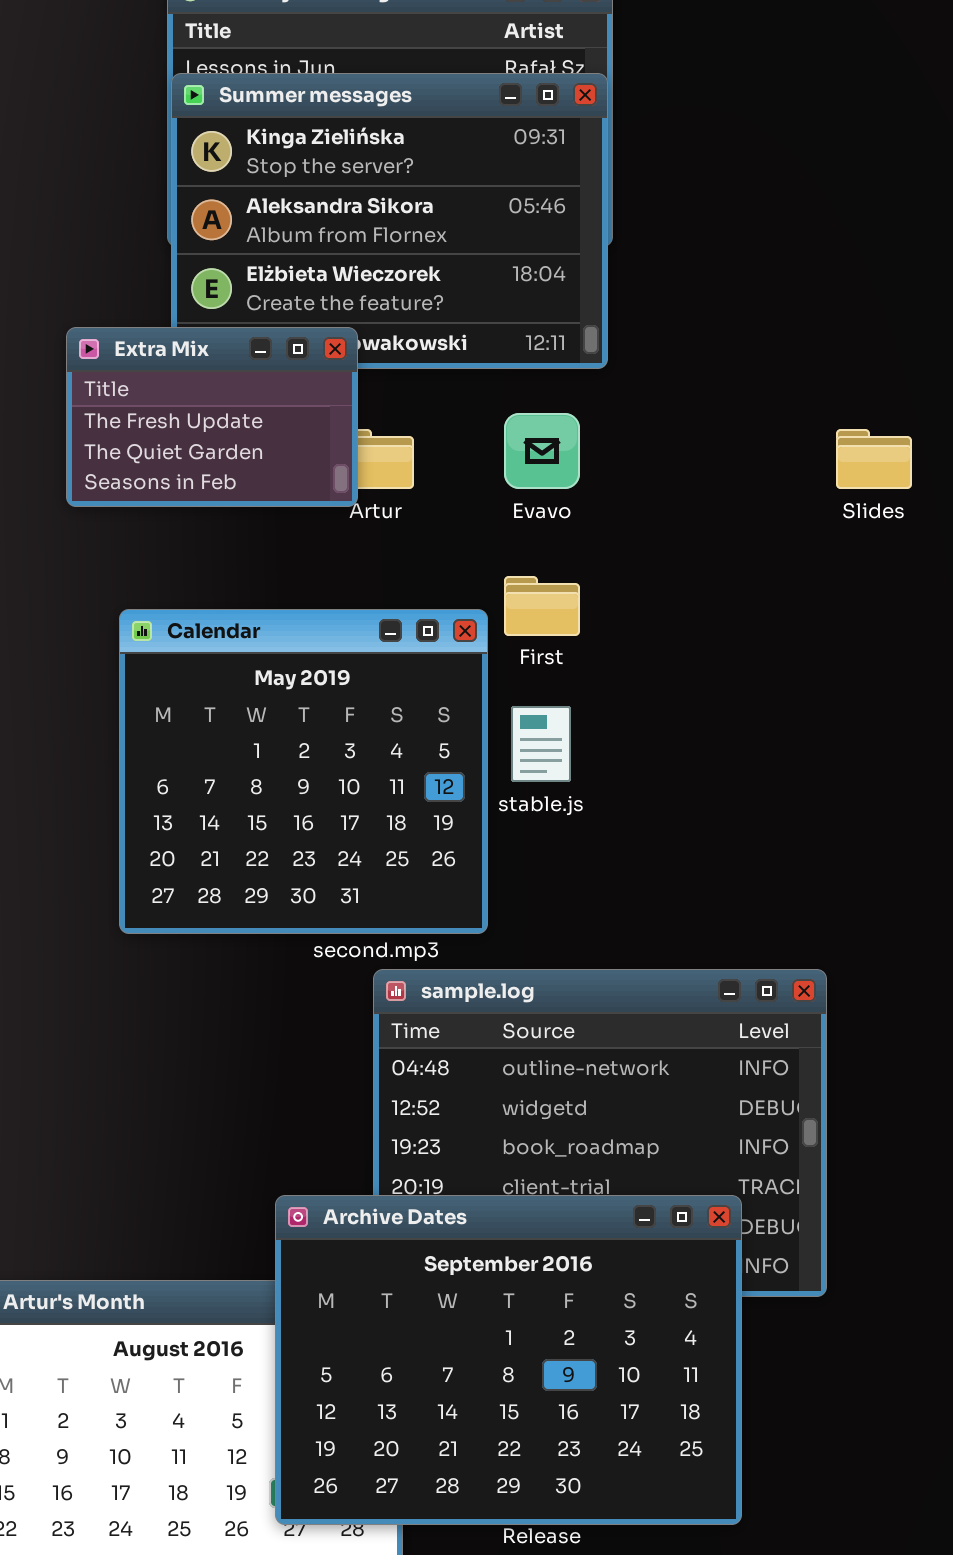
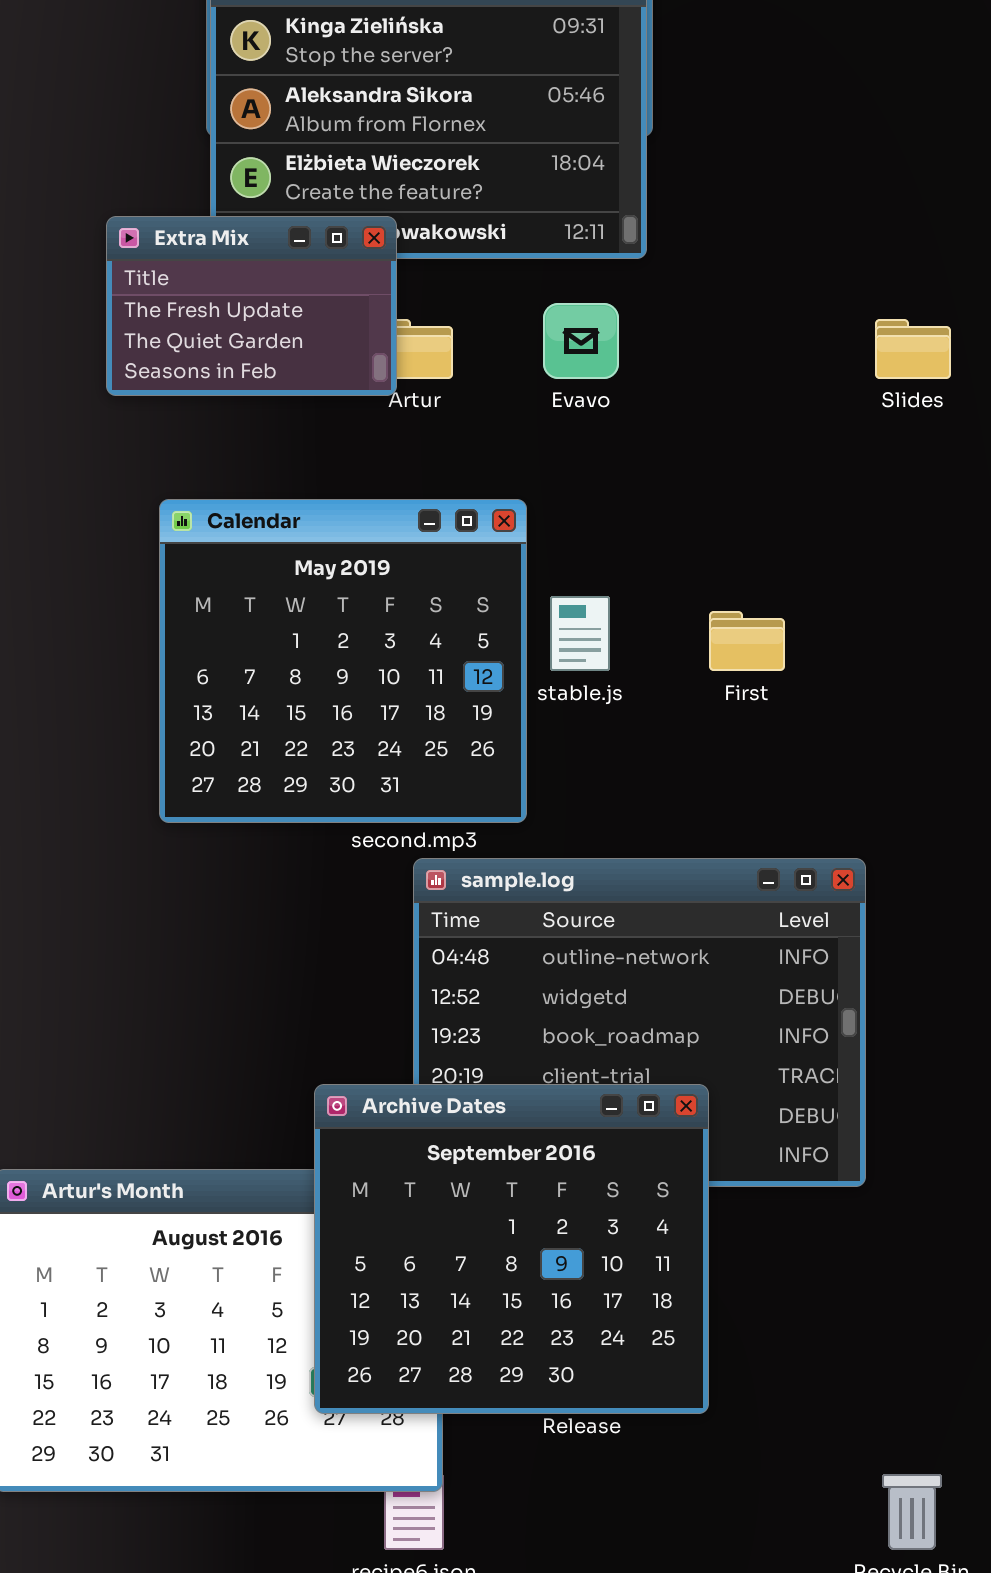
First: [504,576,580,636] -> [709,611,785,671], moved
Archive Dates: [275,1195,742,1525] -> [314,1084,709,1414], resized

